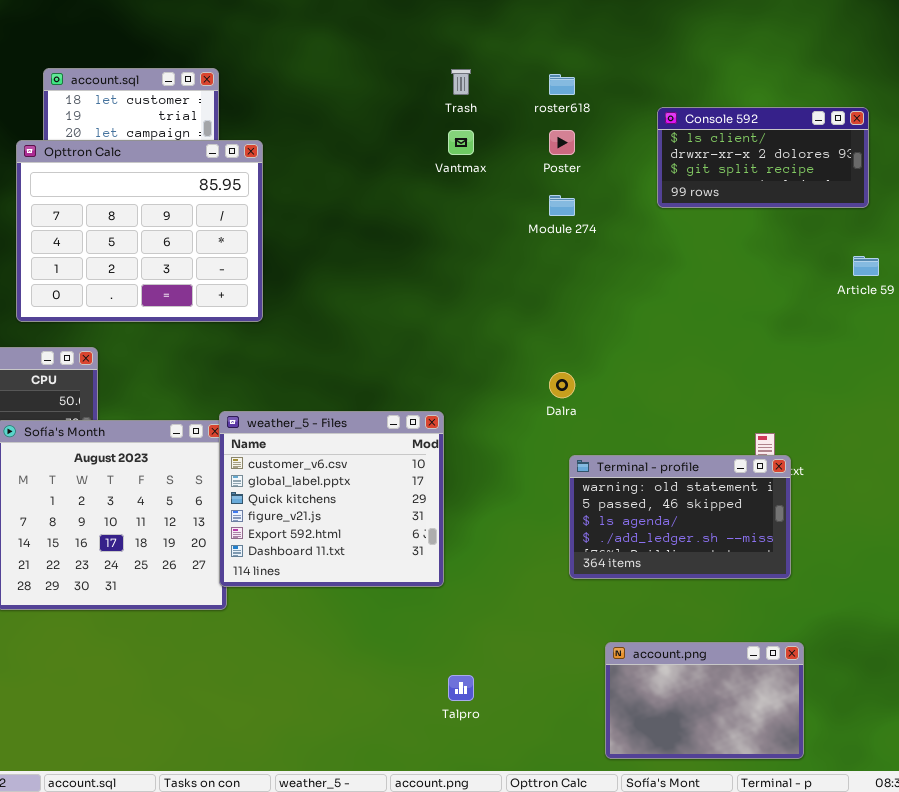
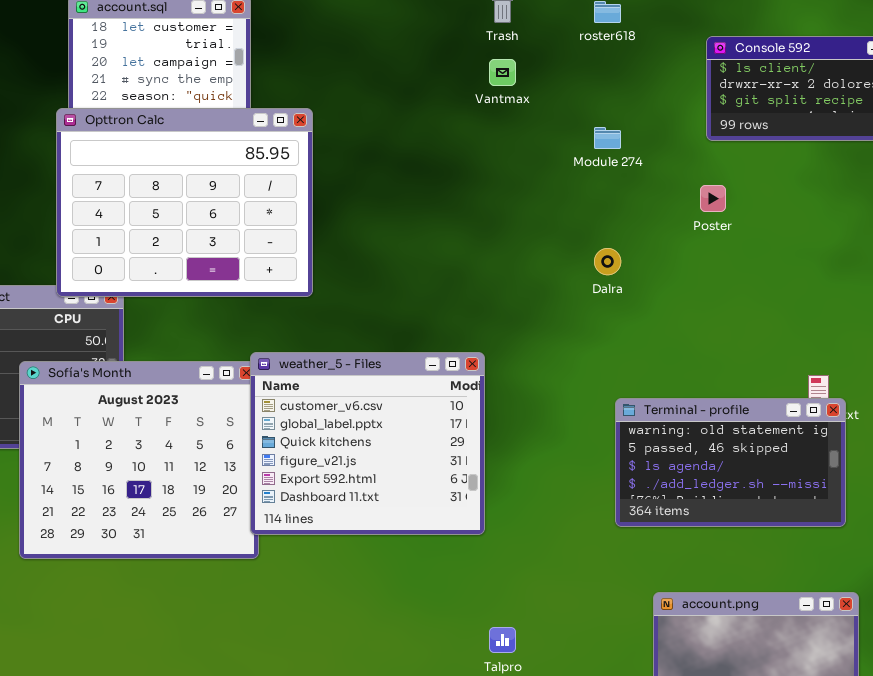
Poster: [549,130,575,155] -> [700,185,726,212], moved
Opttron Calc: [16,140,263,322] -> [56,108,313,297], moved
Dalra: [549,372,575,398] -> [594,248,621,275], moved

